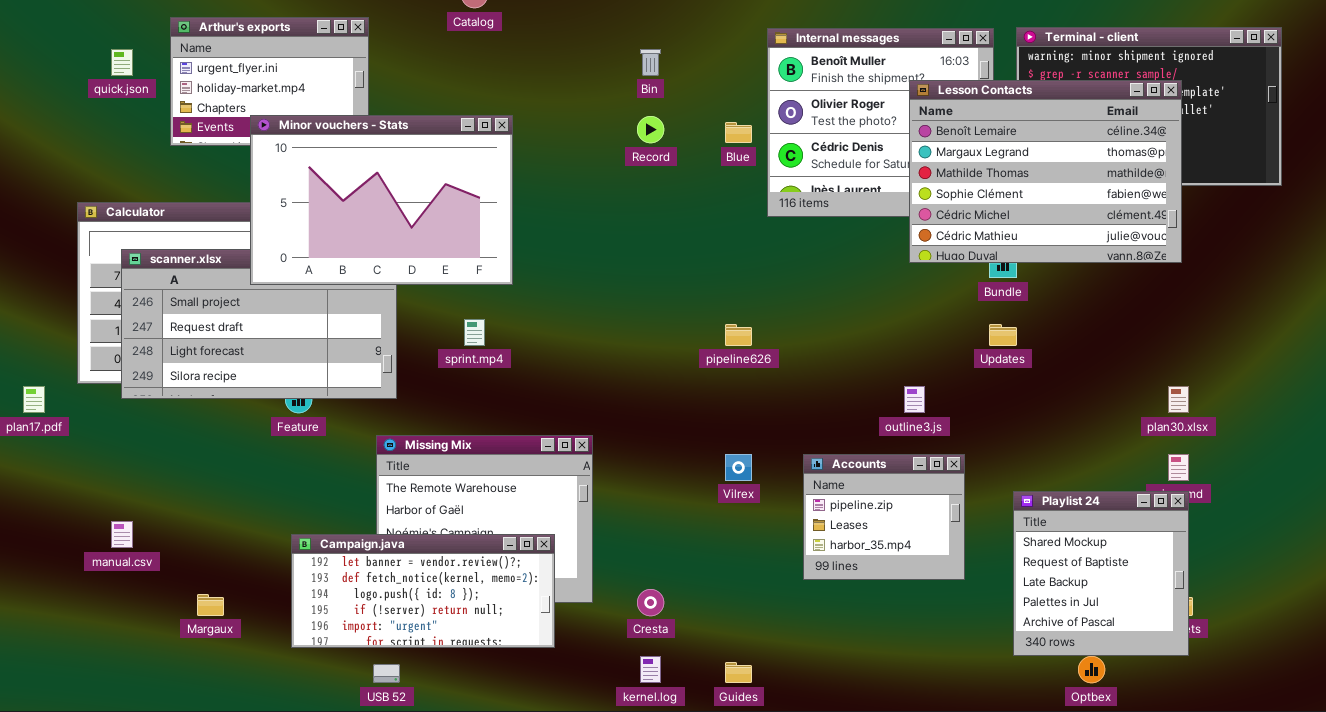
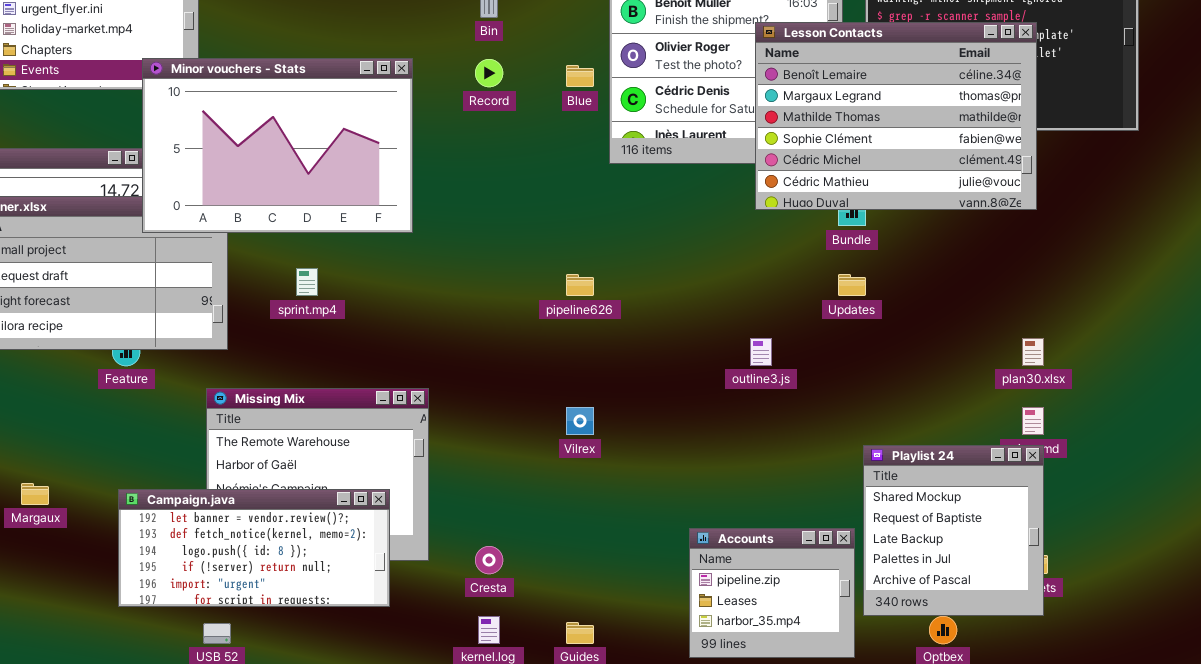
Minor vouchers - Stats: [250,115,513,285] -> [142,58,413,233], moved
Accounts: [803,454,965,580] -> [689,528,855,658], moved
Margaux: [197,594,224,616] -> [21,483,49,505], moved

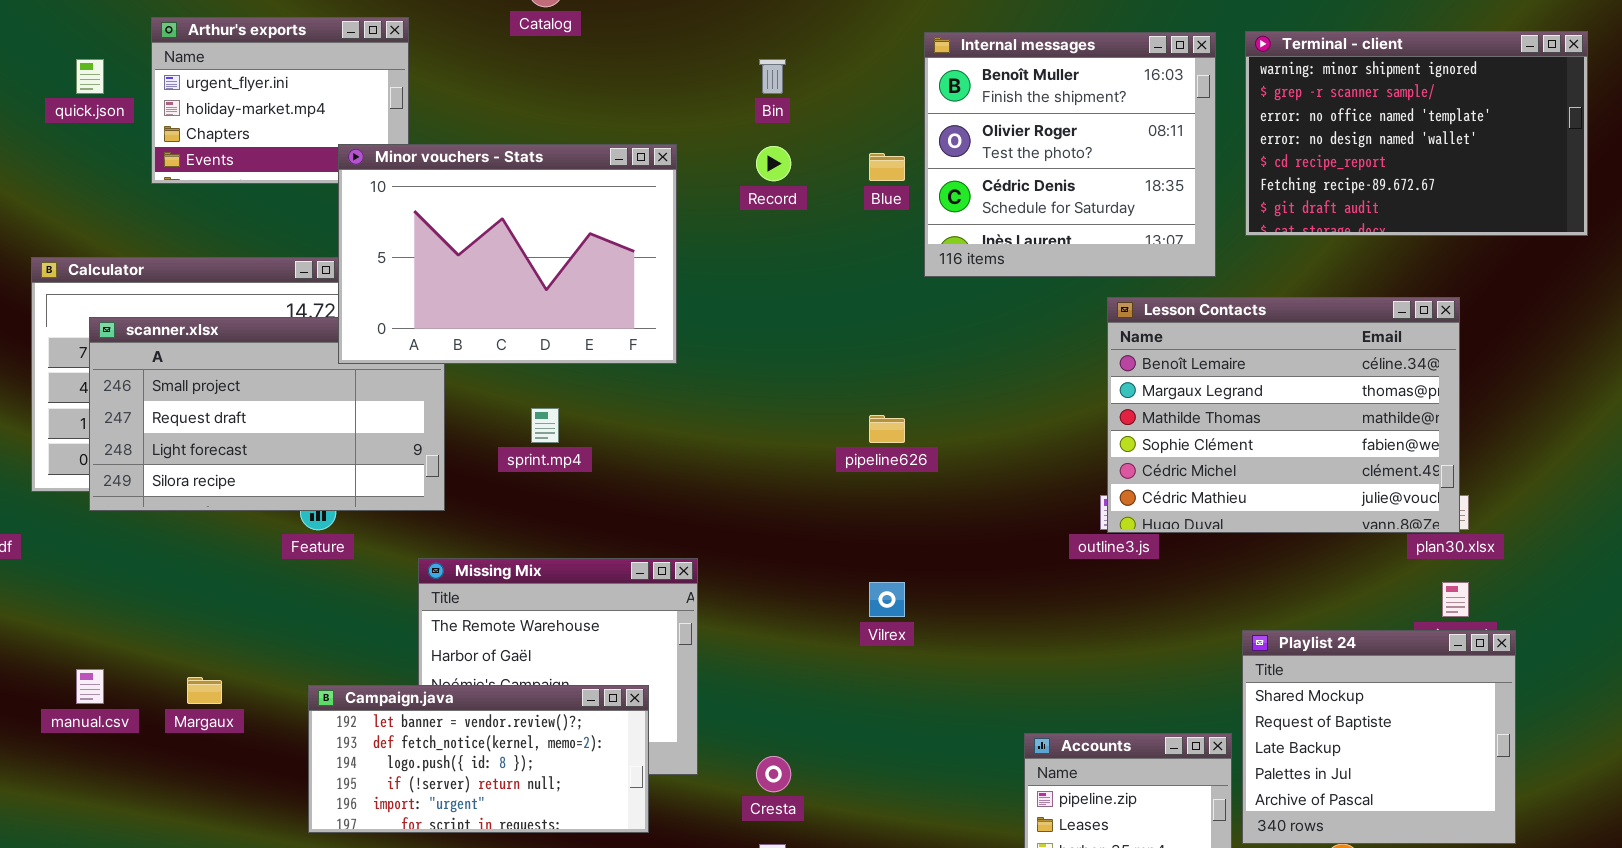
Lesson Contacts: [755,22,1037,210] -> [1107,297,1460,533], moved
Playlist 24: [863,445,1044,616] -> [1242,630,1516,844], resized

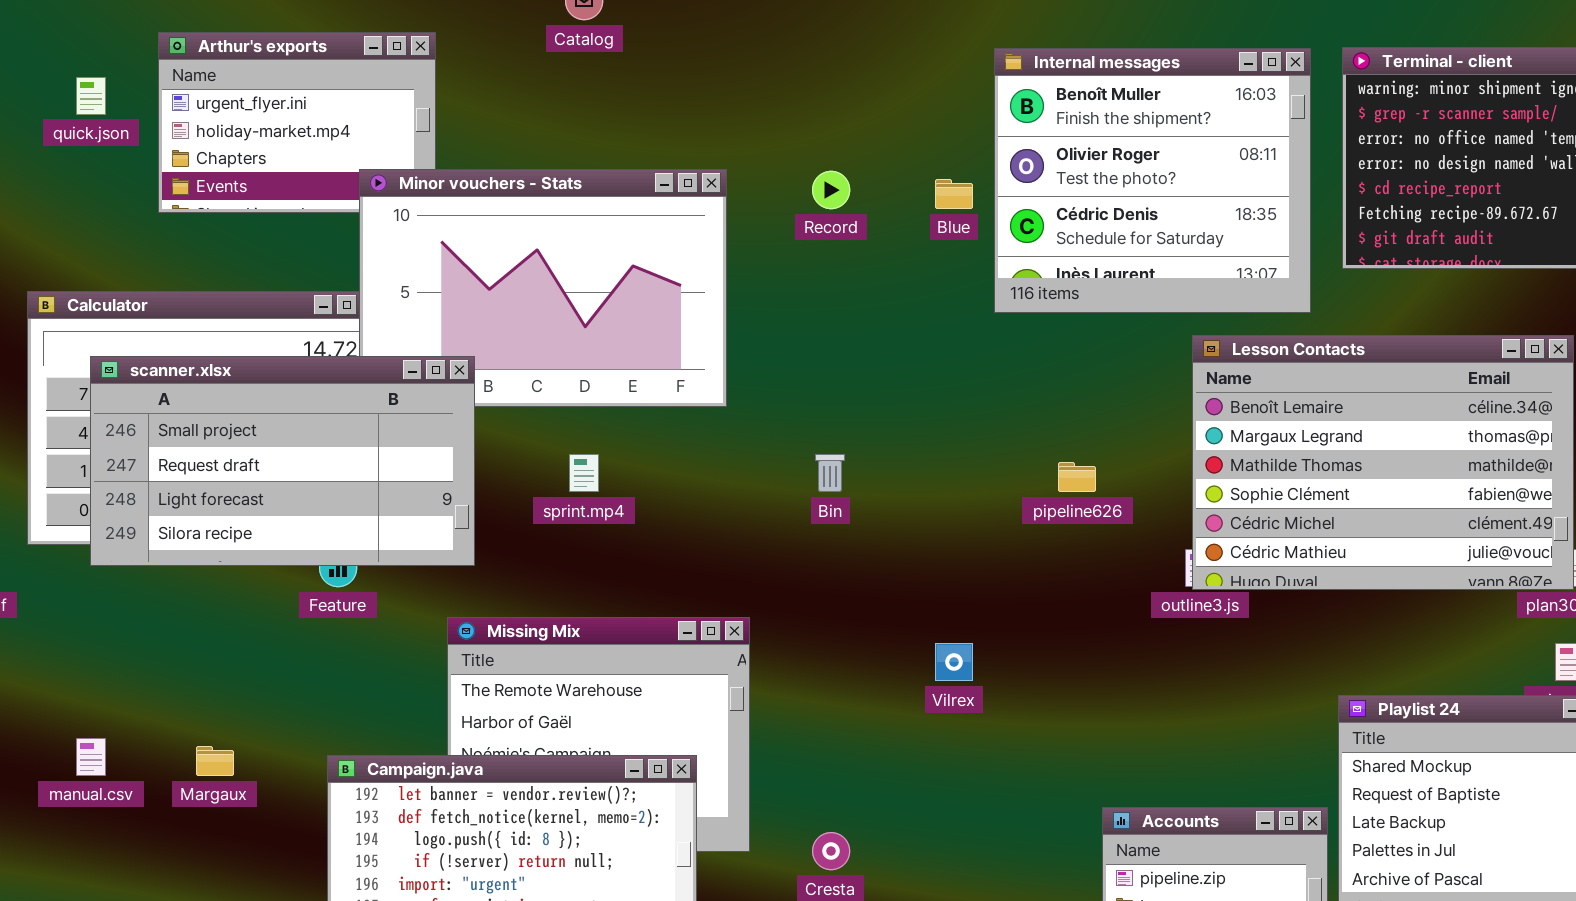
Bin: [759,59,786,94] -> [815,454,845,492], moved
scanner.xlsx: [89,317,445,511] -> [90,356,475,566], raised
pipeline626: [869,415,905,443] -> [1058,462,1096,492], moved

